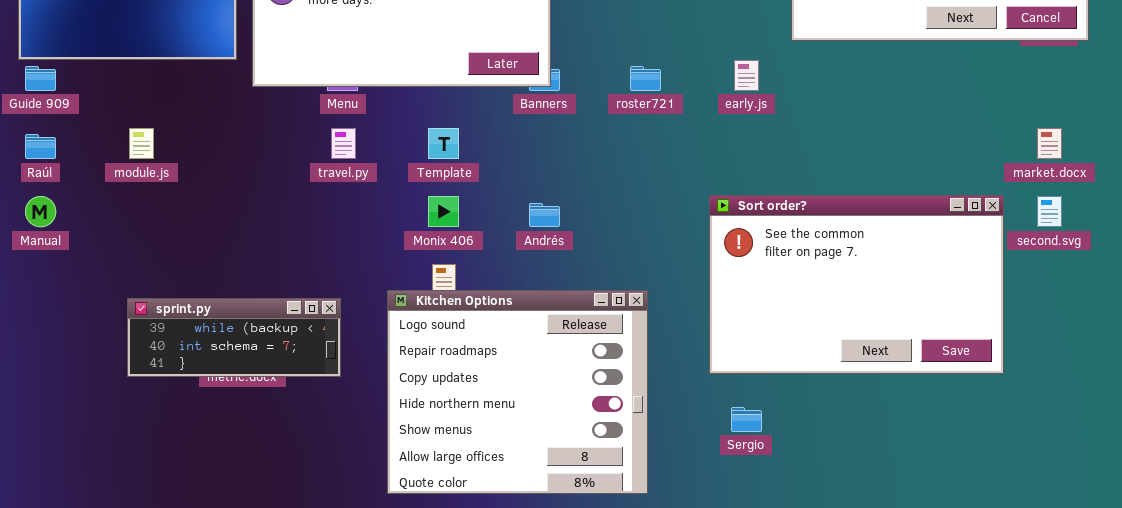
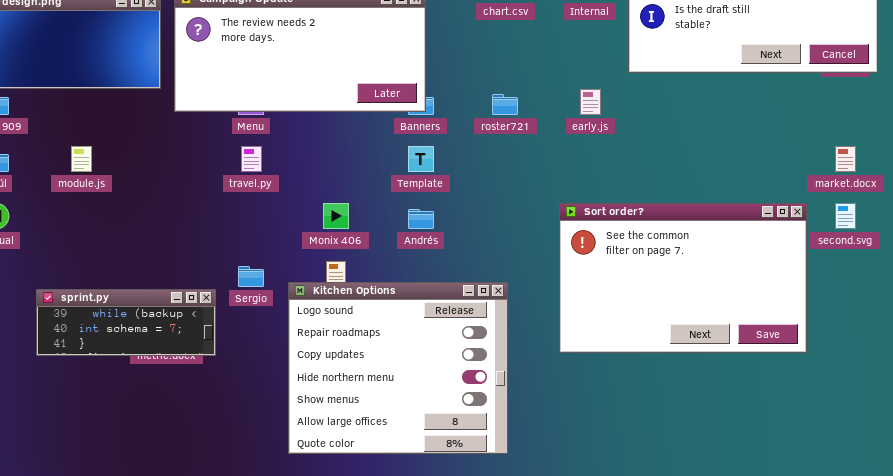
Template: [428,128,459,159] -> [408,146,434,172], moved
sprint.py: [127,298,341,377] -> [36,289,216,356], moved
Sergio: [731,407,762,432] -> [238,266,264,287], moved

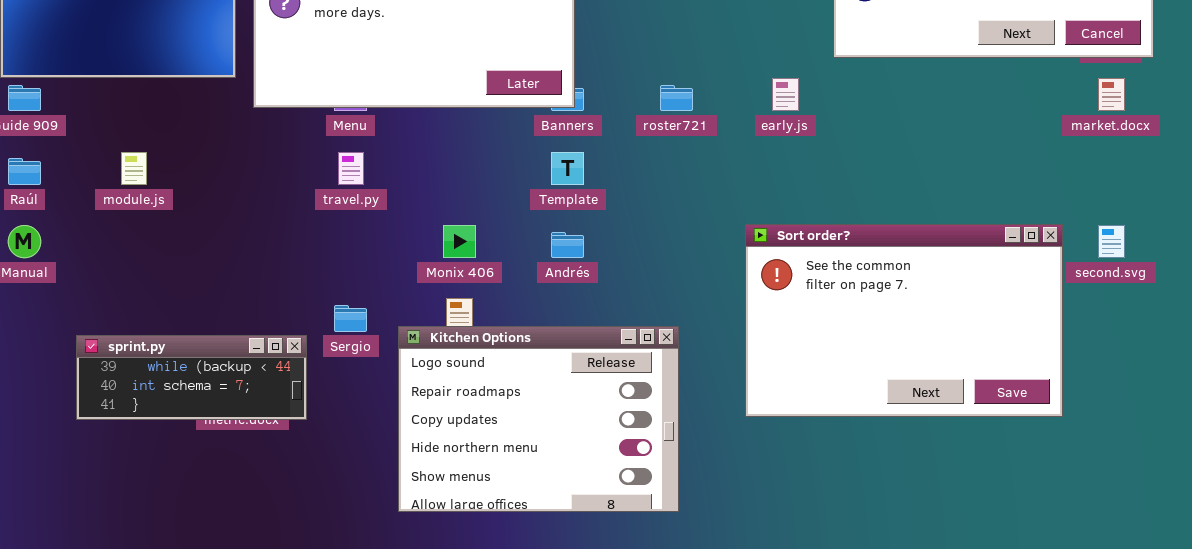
market.docx: [835,146,856,172] -> [1098,78,1125,111], moved
Kitchen Options: [288,282,508,454] -> [398,326,679,512], resized

